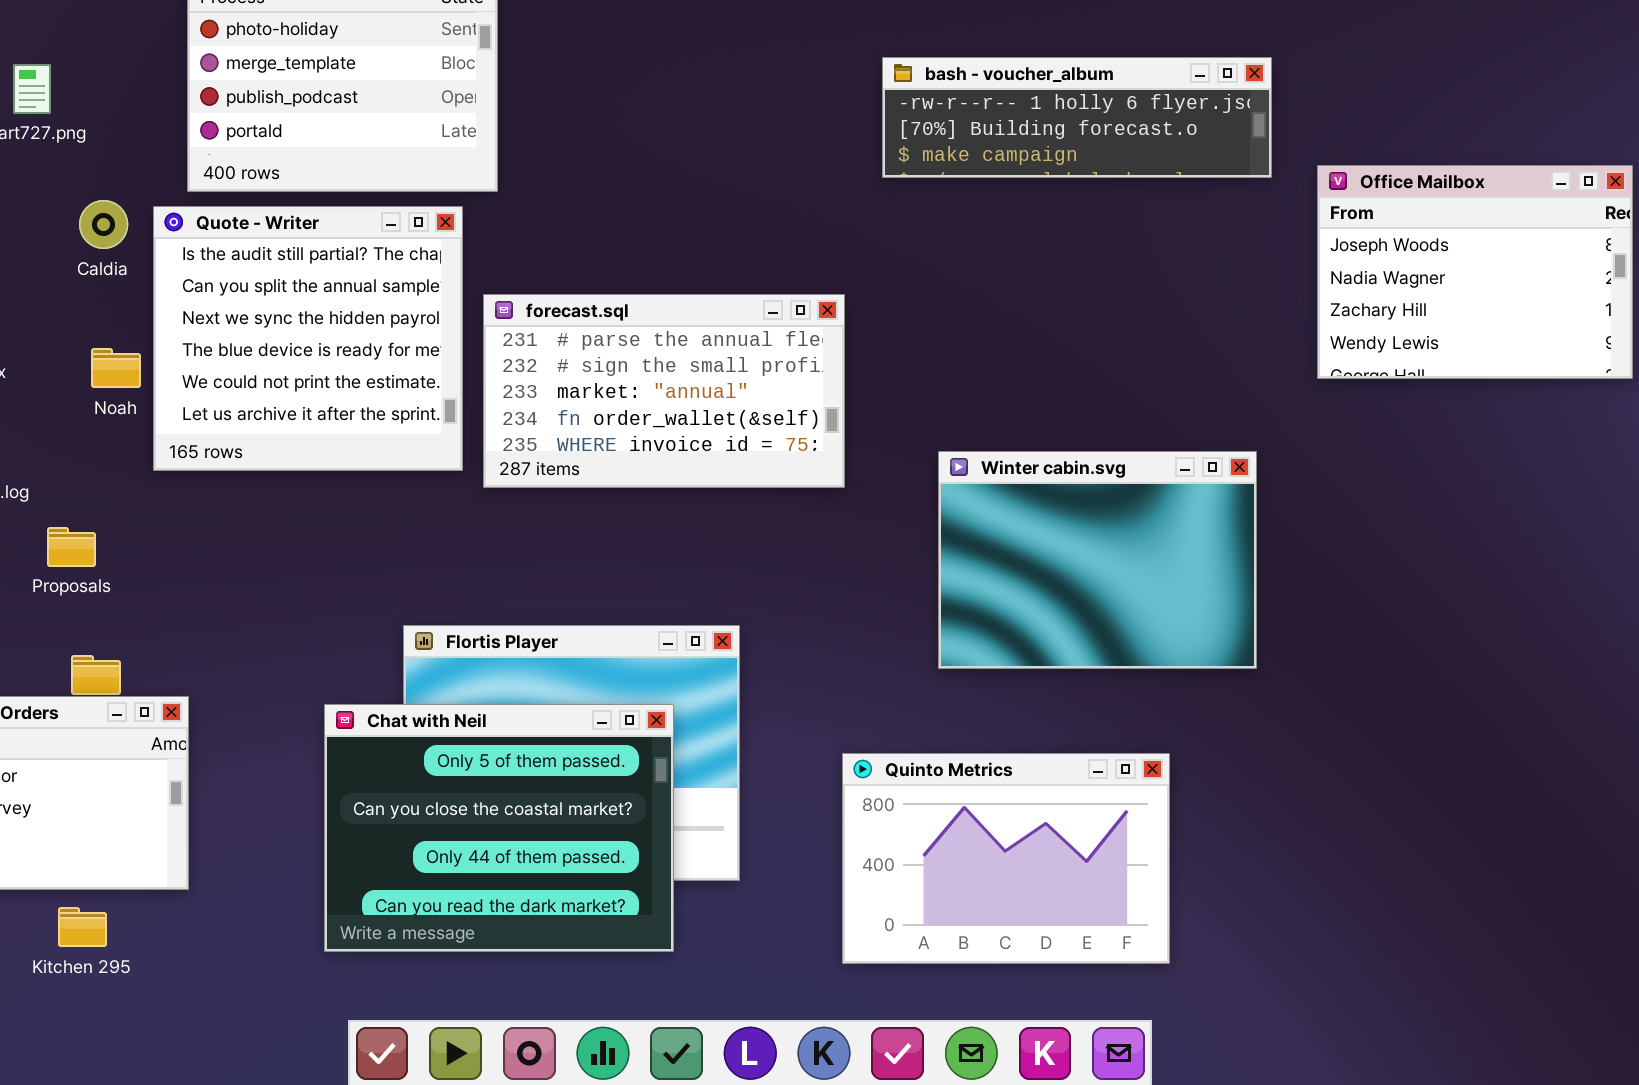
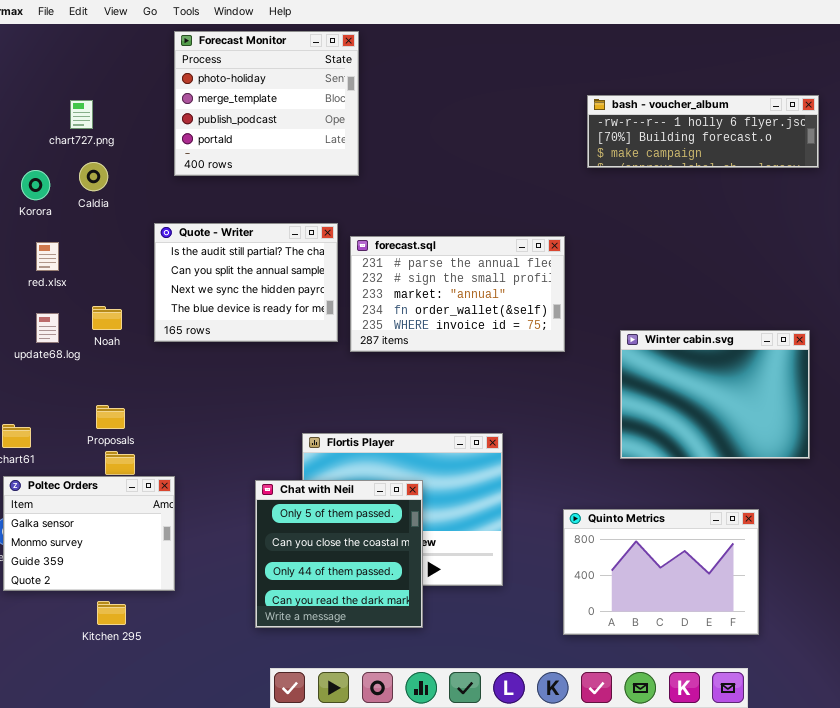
Caldia: [79,200,128,249] -> [79,162,108,191], moved
Quote - Writer: [153,206,463,471] -> [154,223,338,342], resized
Noah: [91,348,141,388] -> [92,306,122,330], moved
Proposals: [47,527,96,567] -> [96,405,125,429], moved
Chat with Neil: [324,704,674,952] -> [255,480,423,628], resized

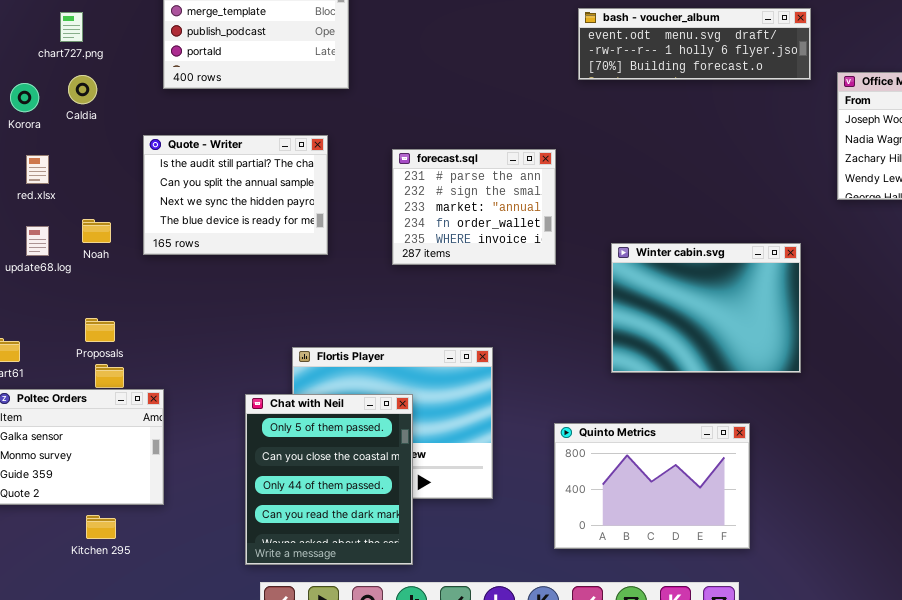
bash - voucher_album: [587,95,819,168] -> [578,8,811,80], scrolled up 1 row
forecast.sql: [350,236,565,352] -> [392,149,556,265], resized
Chat with Neil: [255,480,423,628] -> [245,394,413,565], resized

